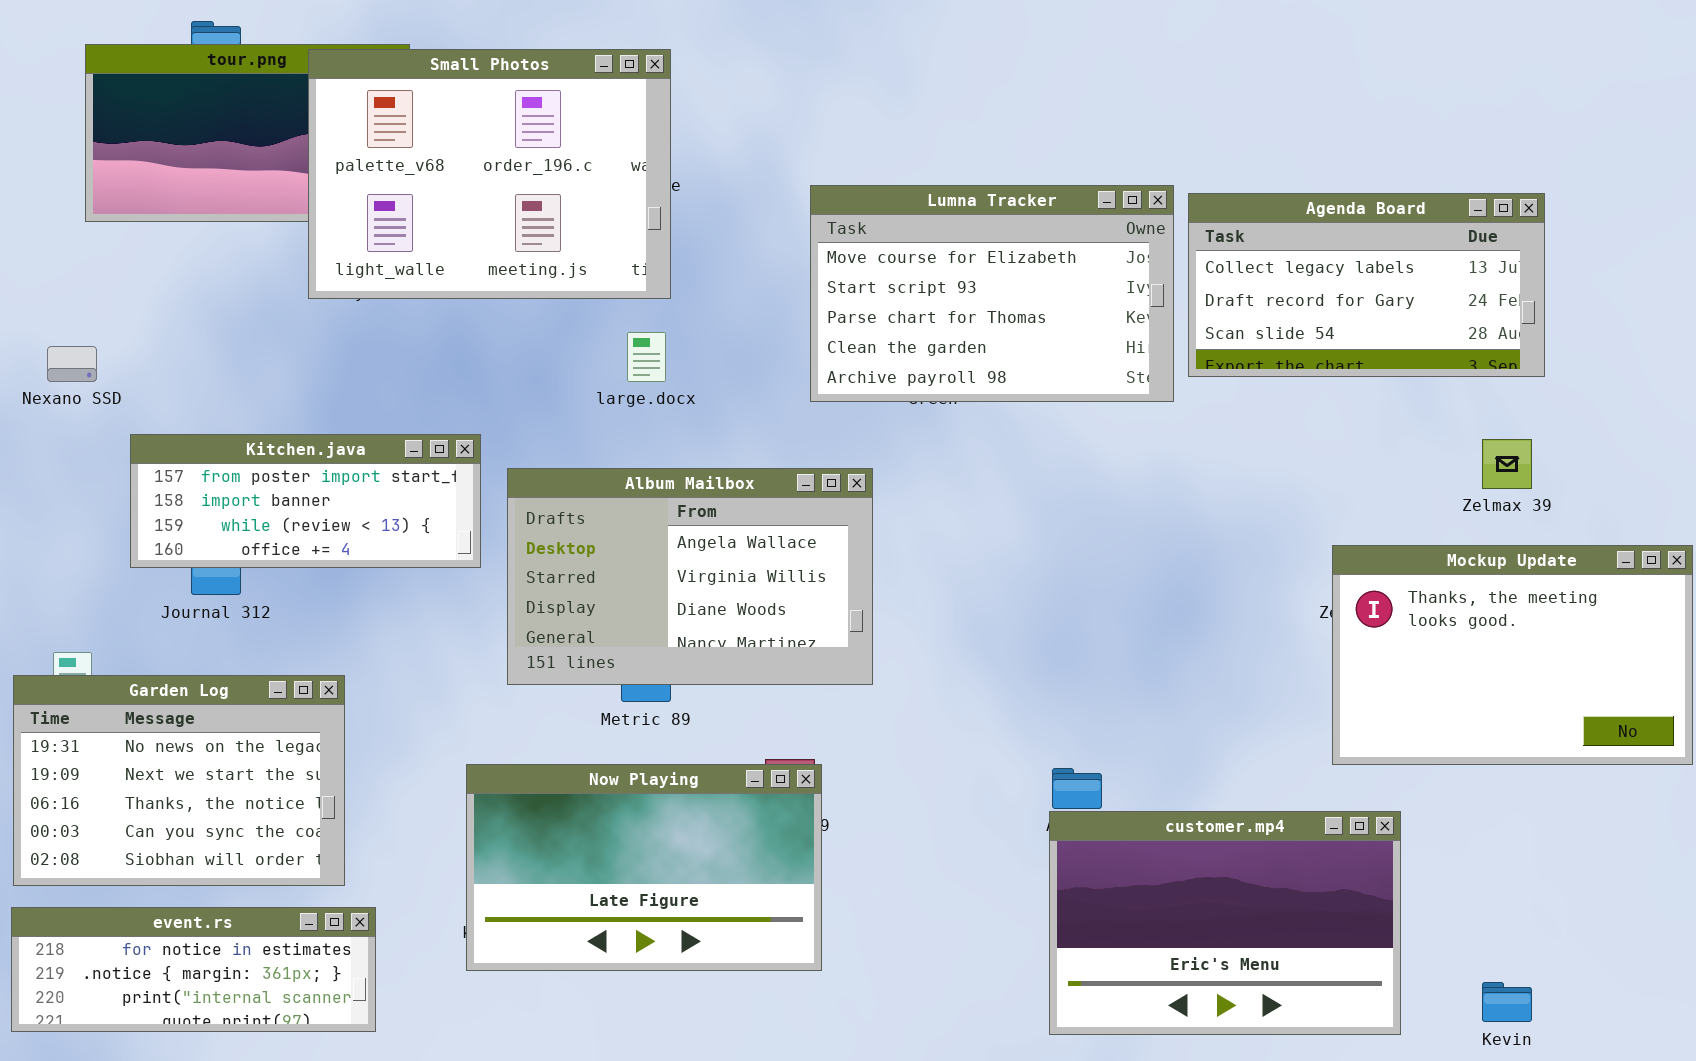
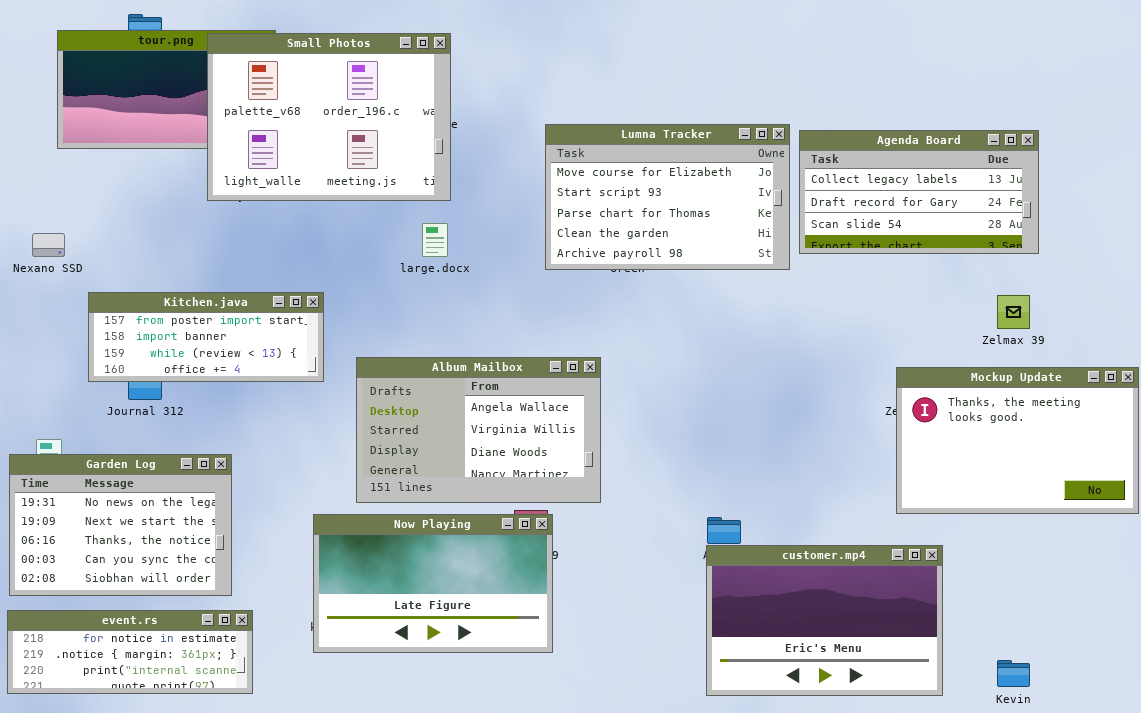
Album Mailbox: [507,468,873,685] -> [356,357,601,503], moved

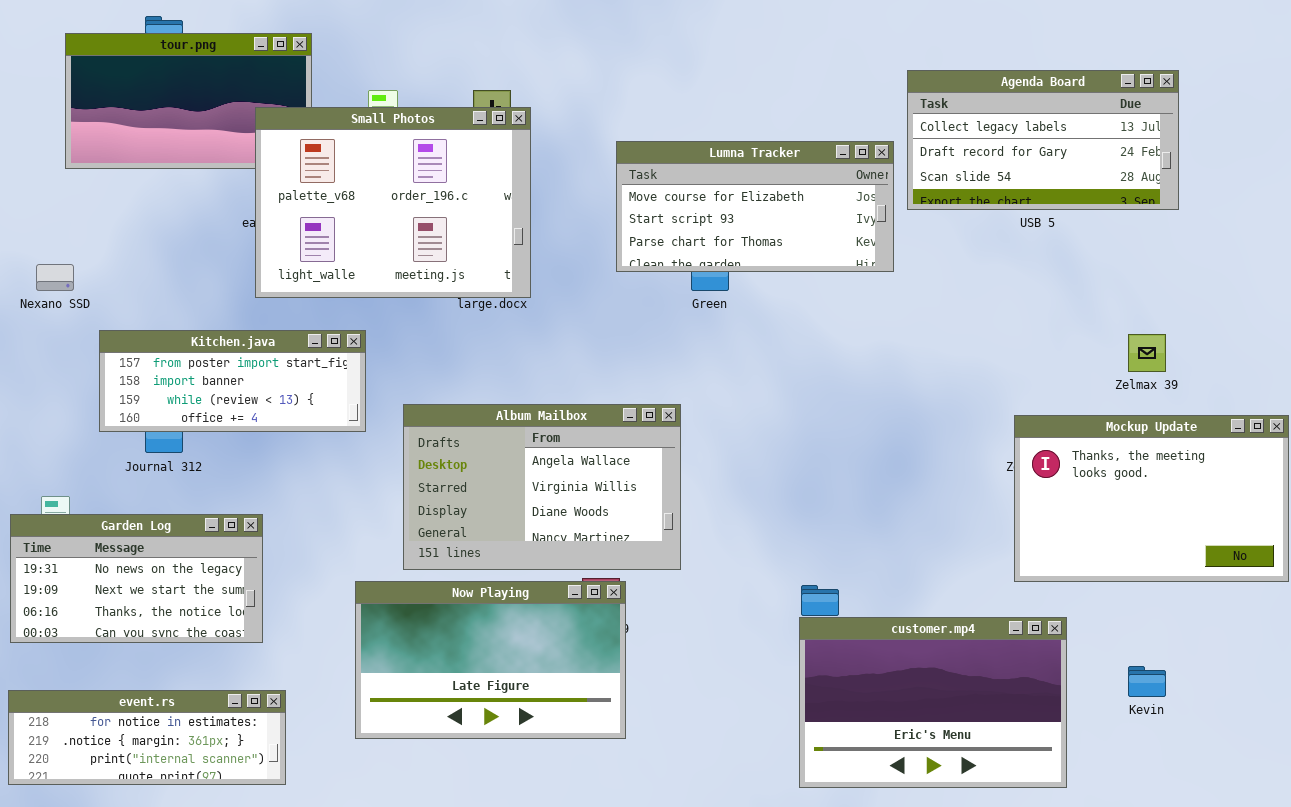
Small Photos: [207,33,451,201] -> [255,107,531,298], moved
Lumna Tracker: [545,124,790,270] -> [616,141,894,272], resized
Agenda Board: [799,130,1039,254] -> [907,70,1179,210], moved
Garden Log: [9,454,232,596] -> [10,514,263,643], resized
Kevin: [997,660,1030,687] -> [1128,666,1166,697], moved

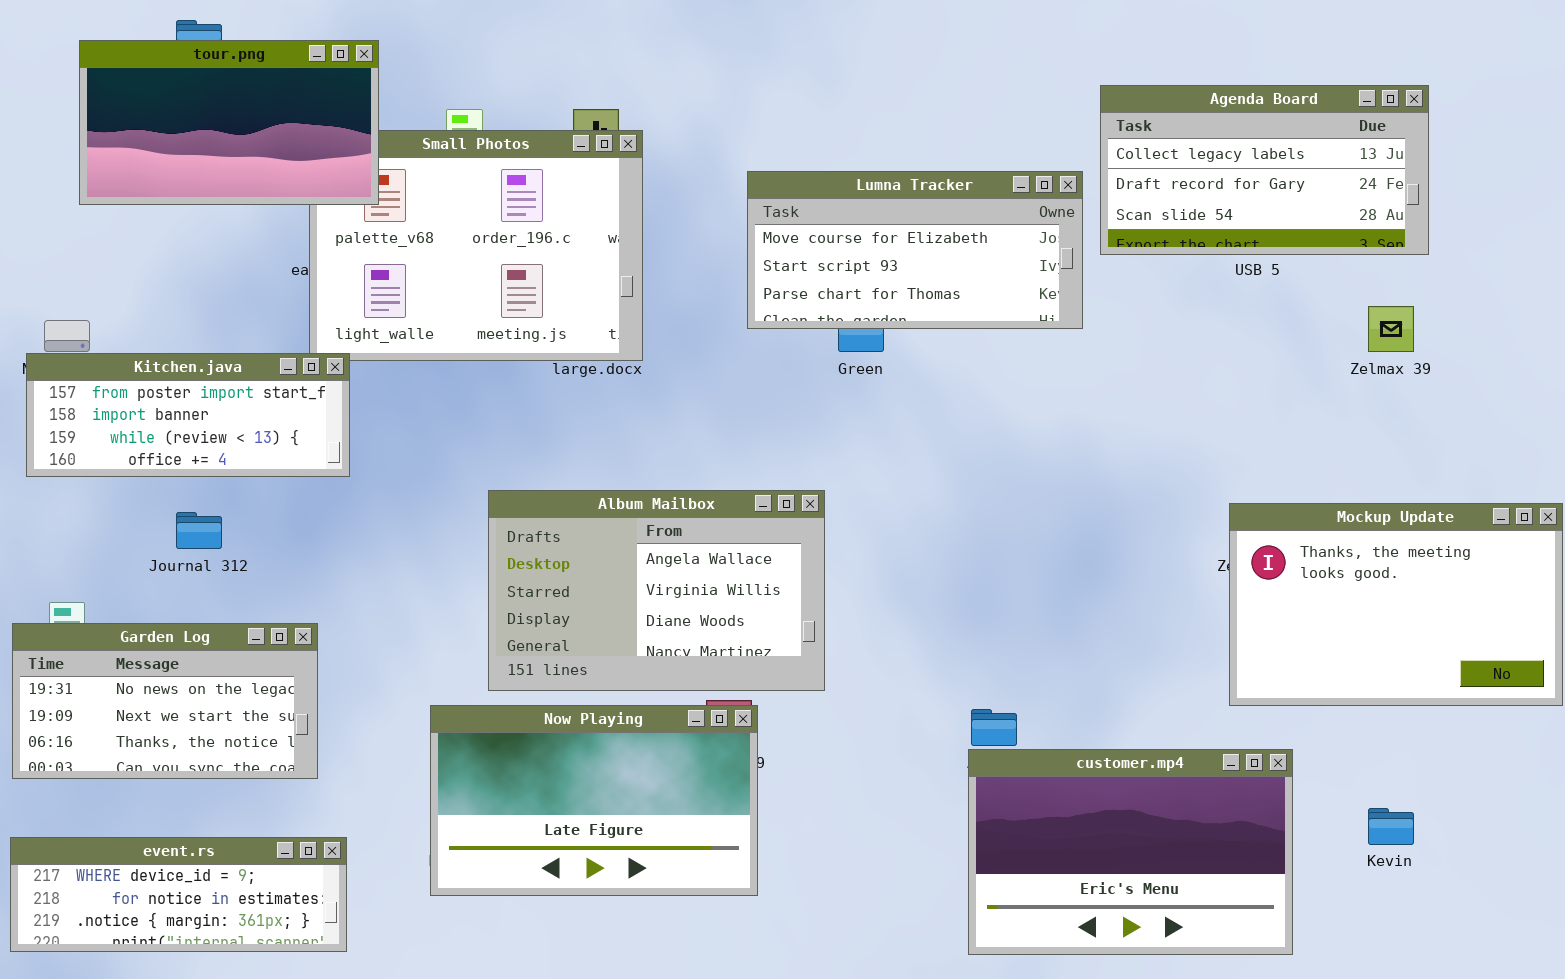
tour.png: [65,33,312,169] -> [79,40,379,205], raised
Kitchen.java: [99,330,366,432] -> [26,353,350,477], moved
Zelmax 39: [1128,334,1166,372] -> [1368,306,1414,352], moved
event.rs: [8,690,286,785] -> [10,837,347,952], scrolled up 1 row

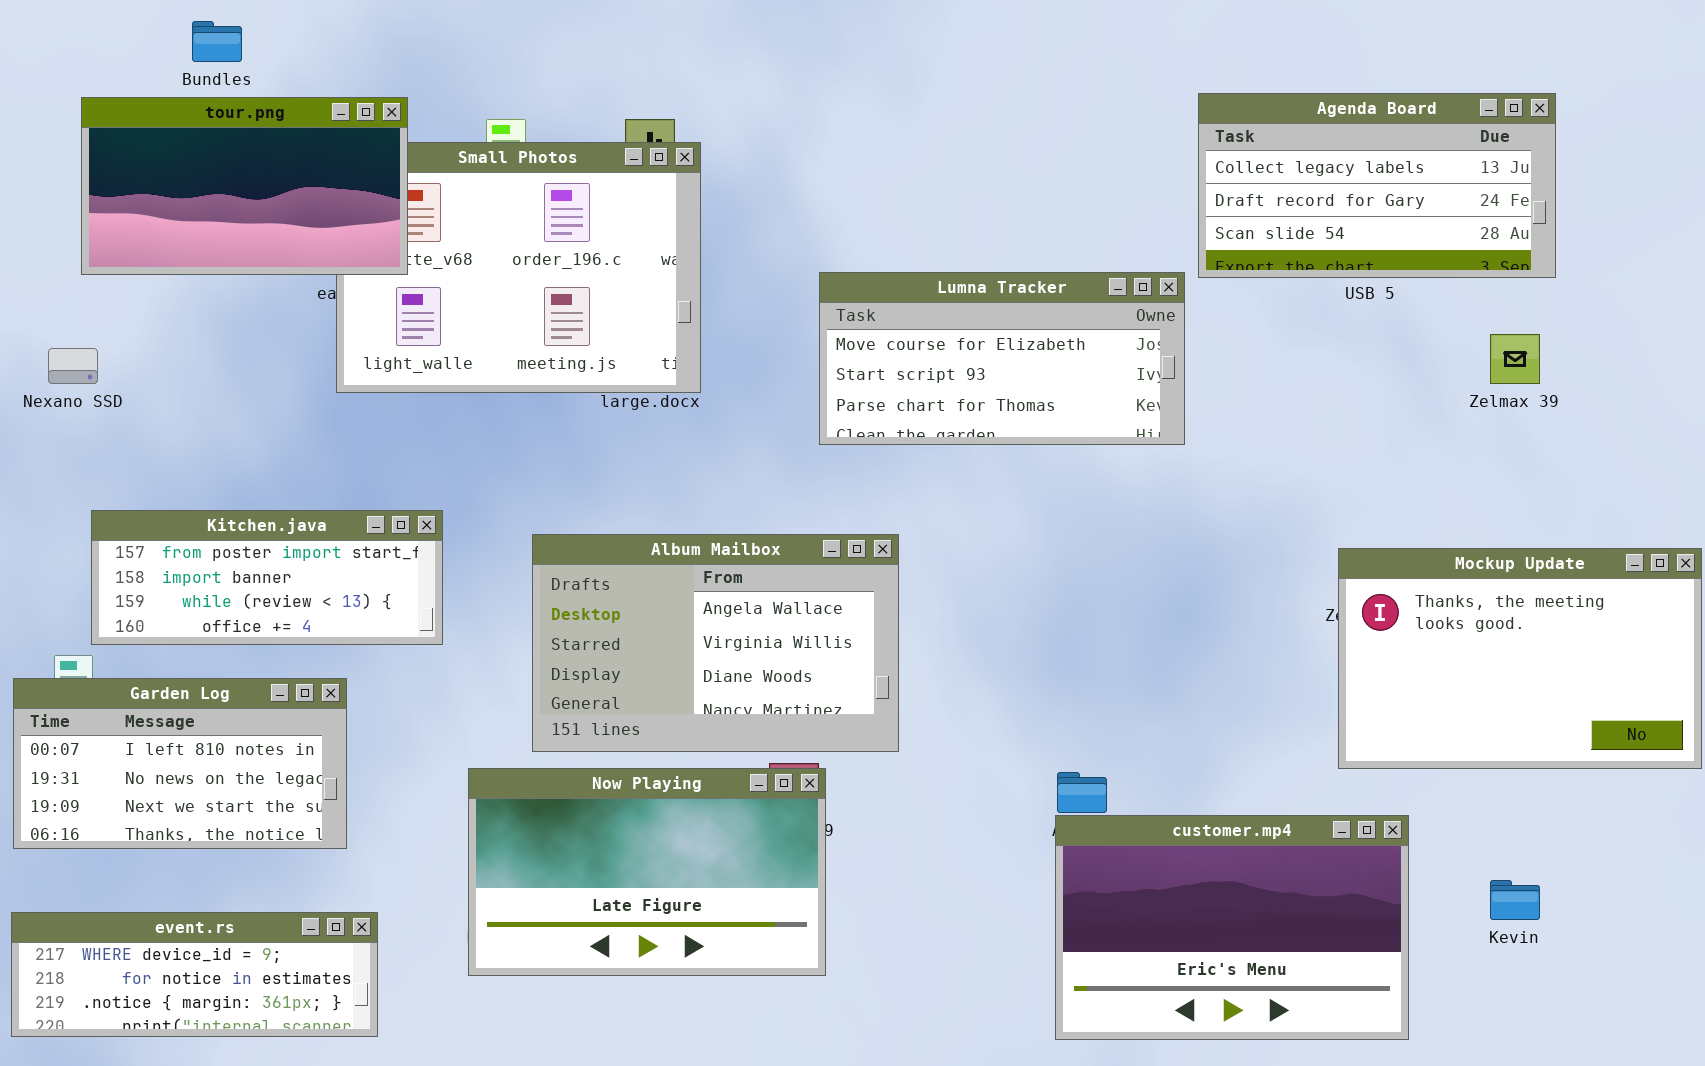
tour.png: [79,40,379,205] -> [81,97,408,275], moved
Lumna Tracker: [747,171,1083,329] -> [819,272,1185,445], moved
Kitchen.java: [26,353,350,477] -> [91,510,443,645], moved
Garden Log: [12,623,318,779] -> [13,678,347,849], scrolled up 1 row

